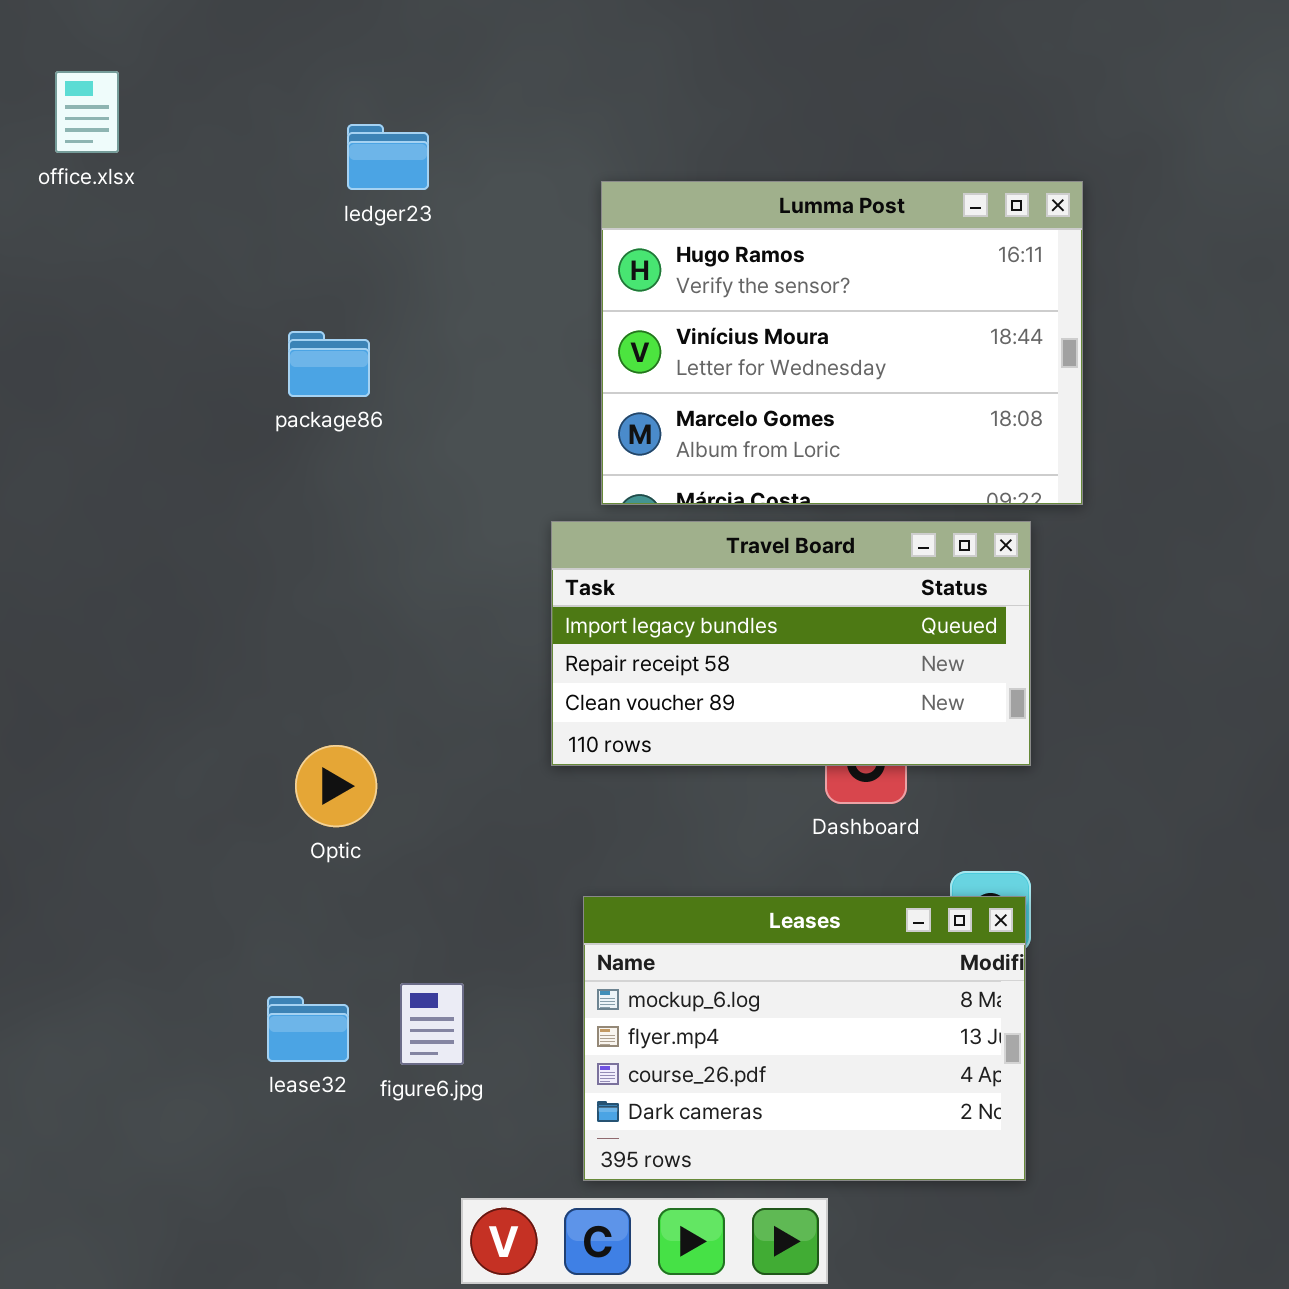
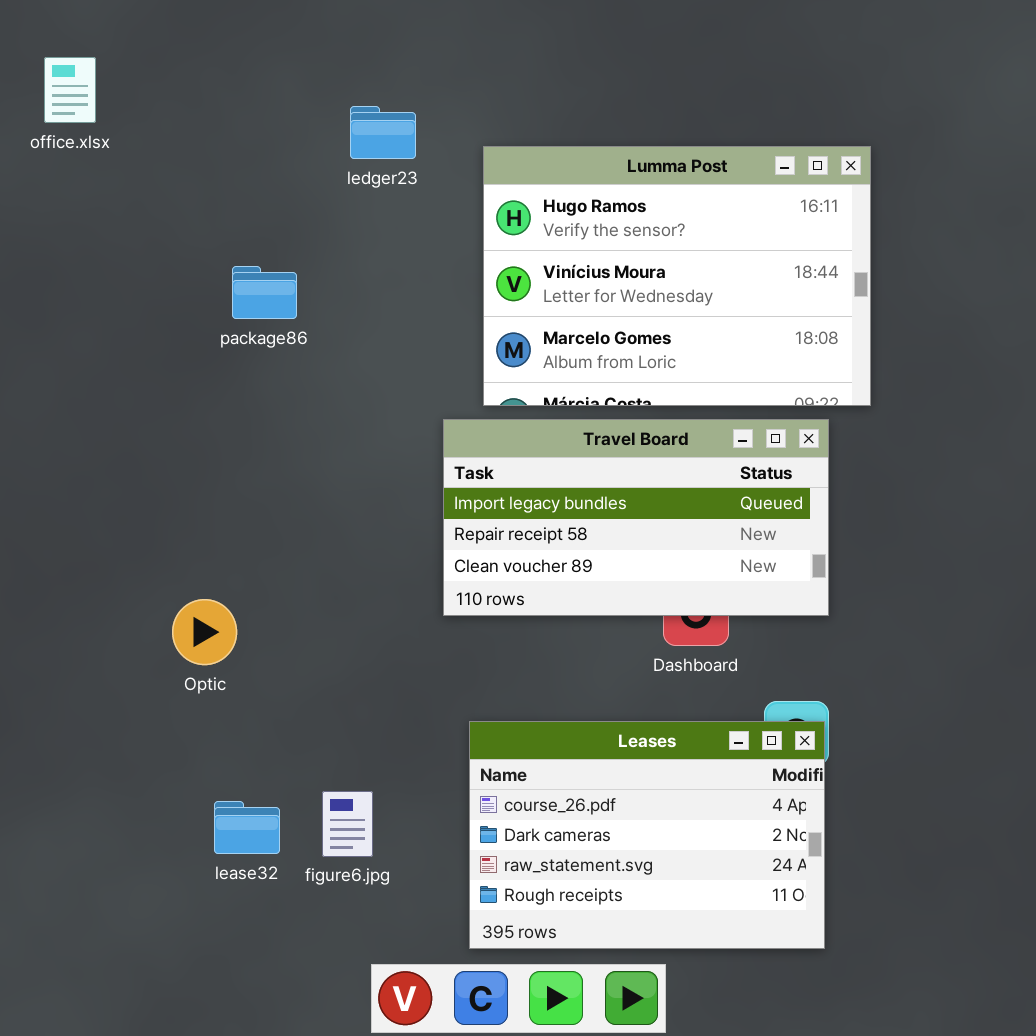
ledger23: [347,124,429,190] -> [350,106,416,159], moved
Optic: [295,745,377,827] -> [172,599,237,665], moved
Leases: [583,896,1026,1181] -> [469,721,825,949], scrolled down 2 rows

